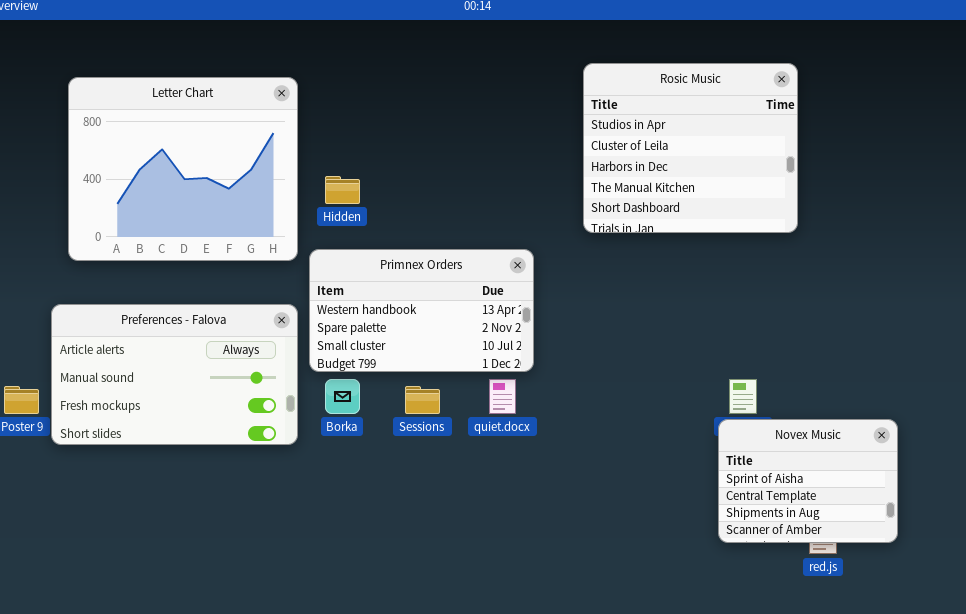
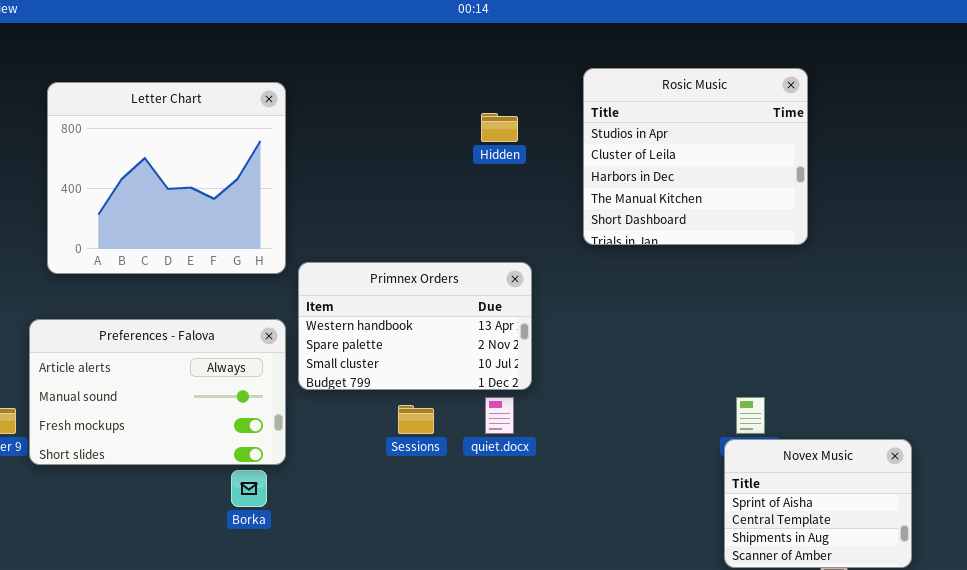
Hidden: [325,176,360,204] -> [481,113,518,142], moved
Borka: [325,379,360,414] -> [231,470,267,507], moved

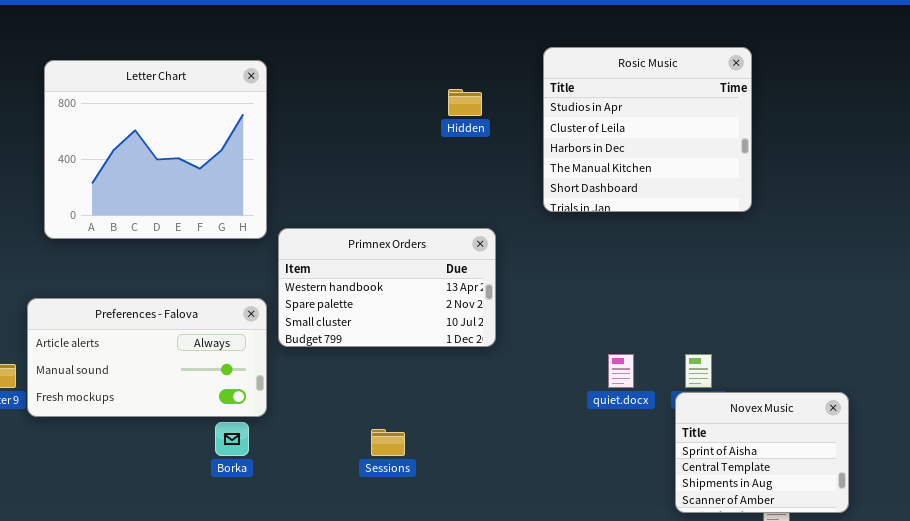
Preferences - Falova: [29,319,286,465] -> [27,298,267,417], resized
quiet.docx: [485,397,514,434] -> [608,354,634,388], moved
Sessions: [398,405,434,434] -> [371,429,405,456], moved

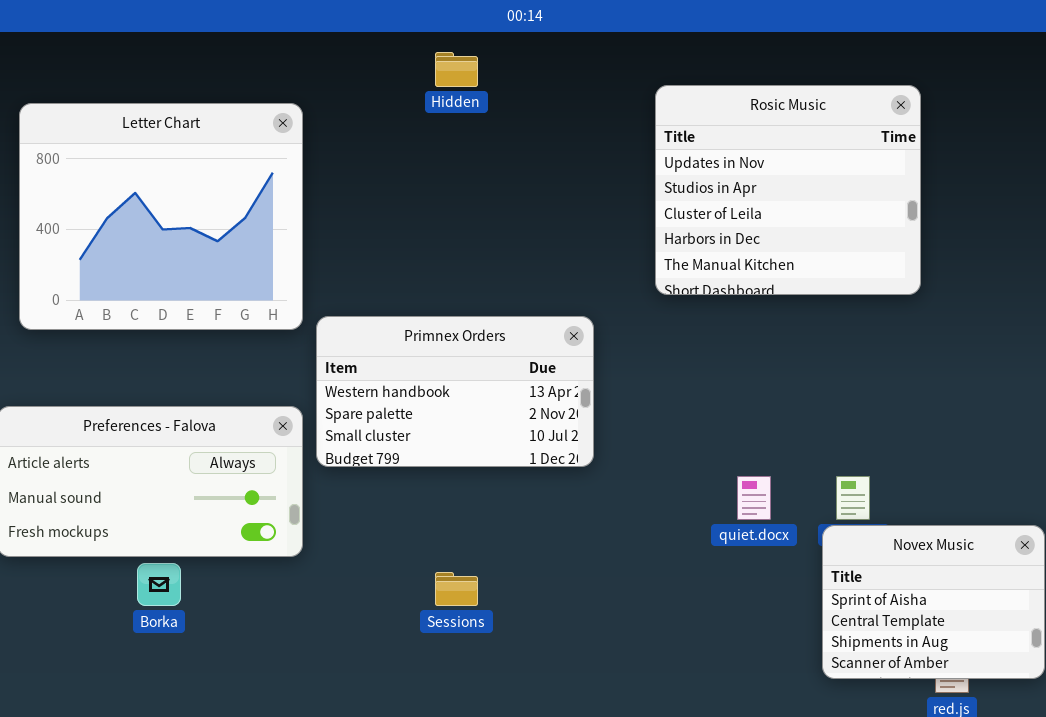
Rosic Music: [543,47,752,212] -> [655,85,921,295], scrolled up 1 row
Hidden: [448,89,482,116] -> [435,52,478,87], moved
Borka: [215,422,249,456] -> [137,563,181,606], moved

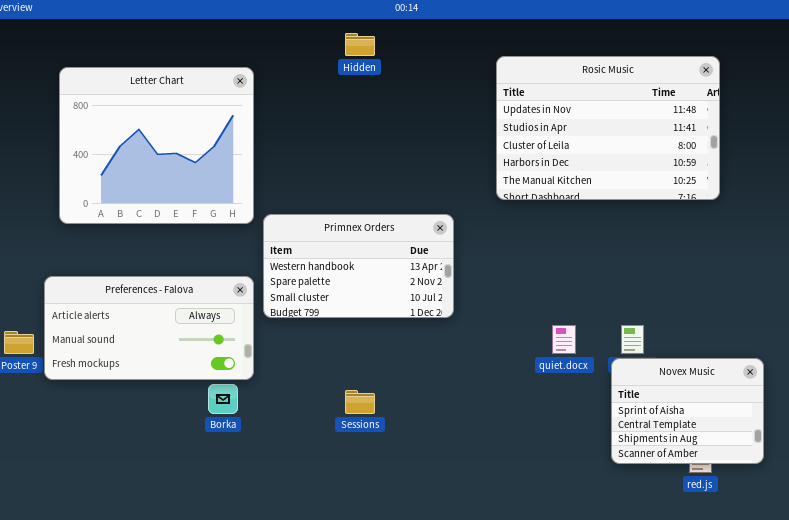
Rosic Music: [655,85,921,295] -> [496,56,720,200], resized
Borka: [137,563,181,606] -> [208,384,238,414], moved

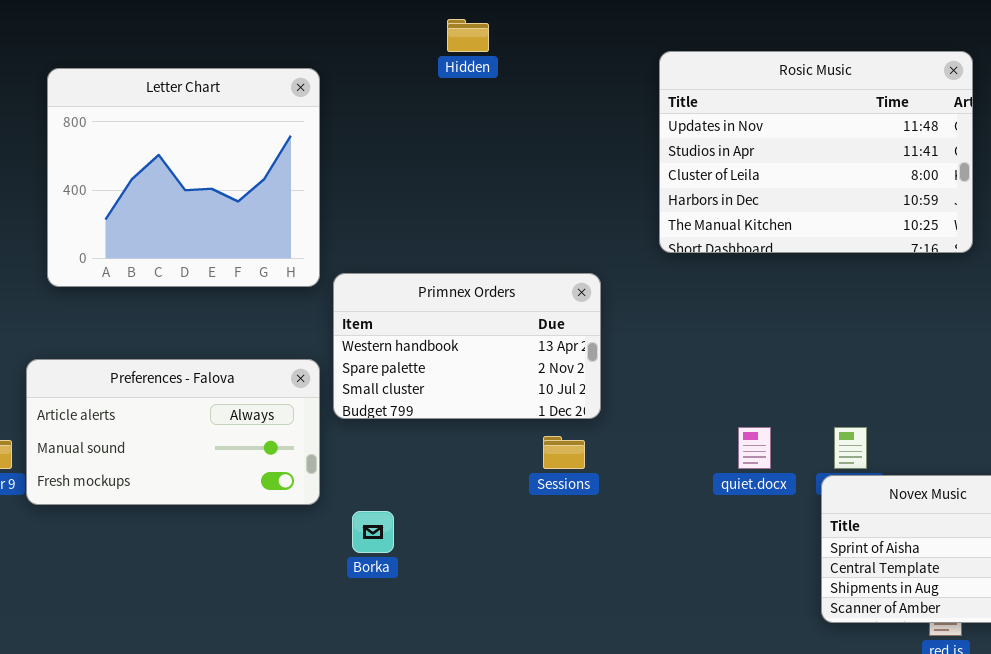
Borka: [208,384,238,414] -> [352,511,394,553], moved
Sessions: [345,390,375,414] -> [543,436,585,469], moved

